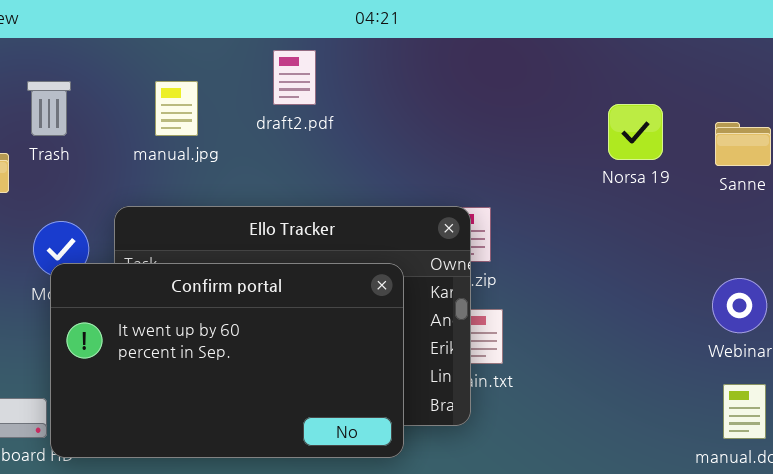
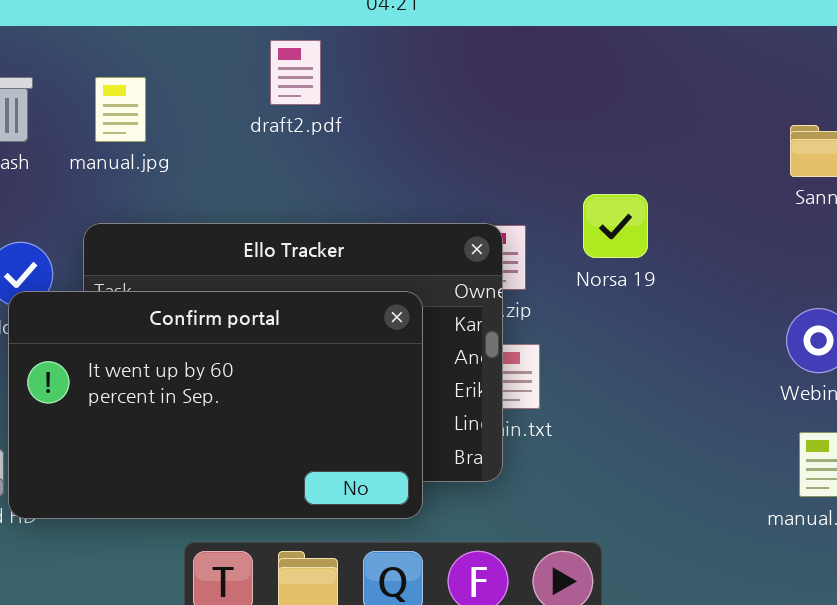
manual.jpg: [155,81,198,136] -> [95,77,146,142], moved
Norsa 19: [608,104,663,160] -> [583,194,648,258], moved

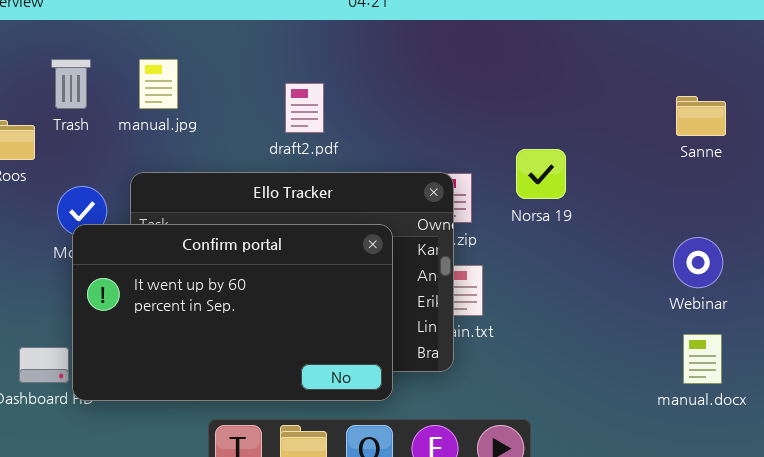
draft2.pdf: [270,40,321,105] -> [285,83,324,133], moved

